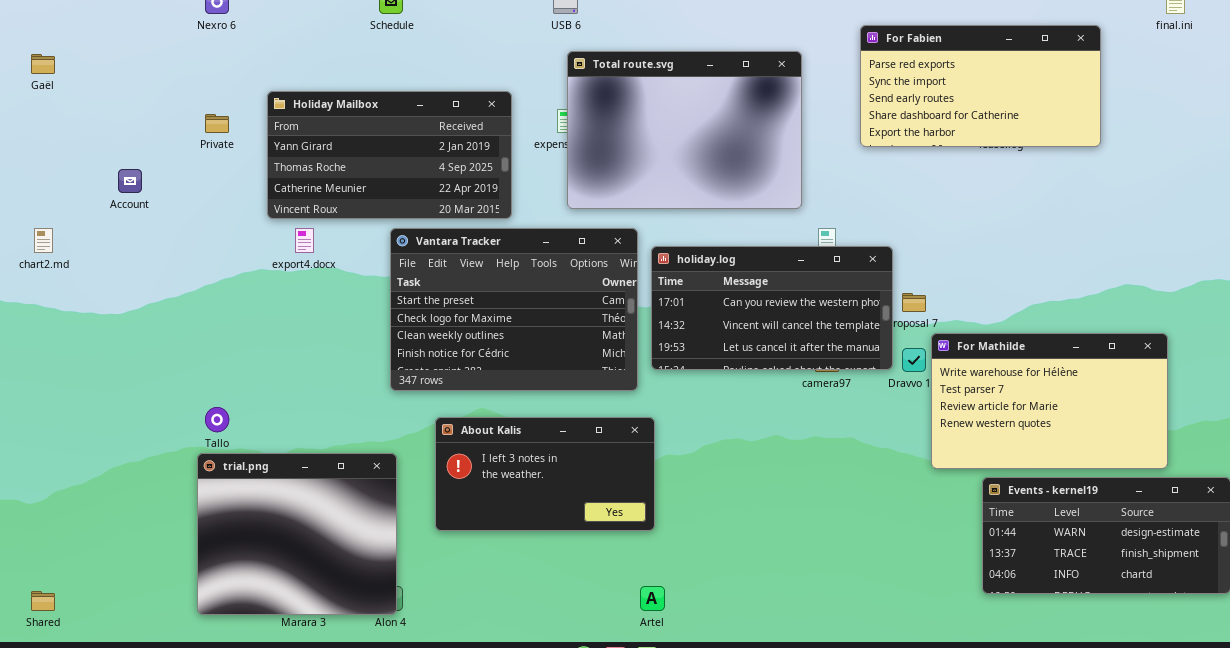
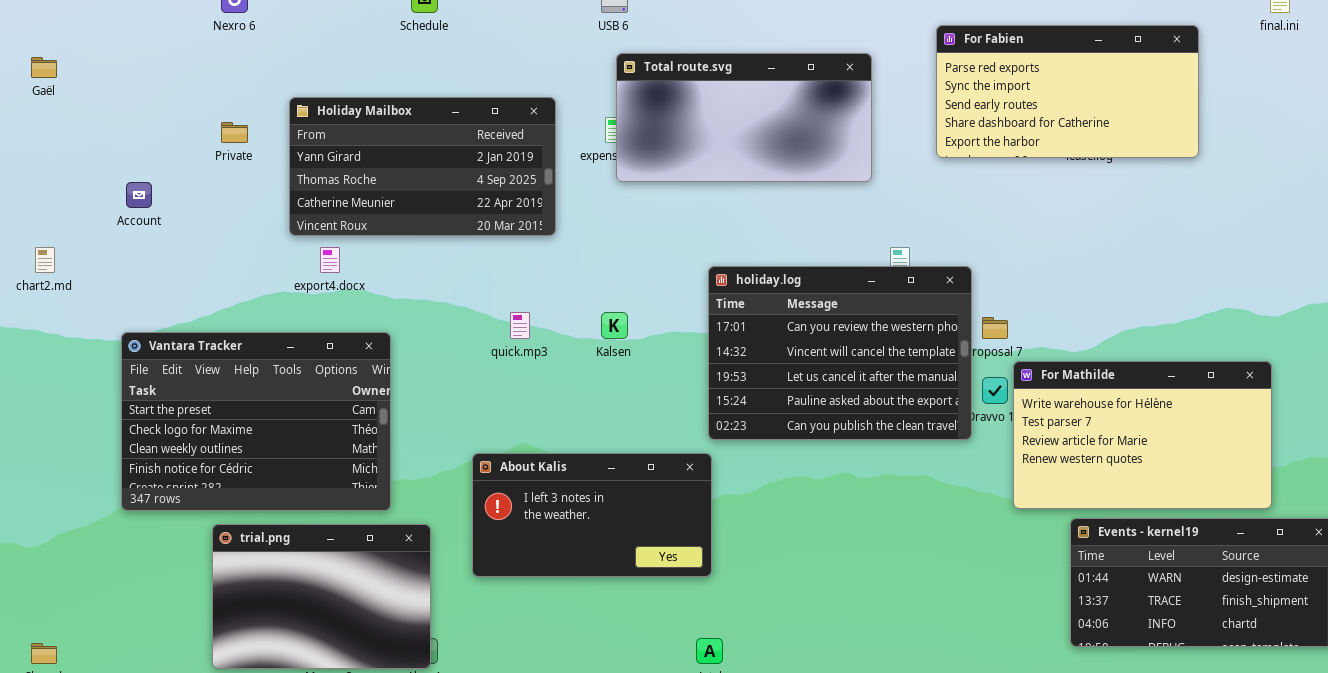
Total route.svg: [567,51,802,209] -> [616,53,872,182], resized
Vantara Tracker: [390,228,638,391] -> [121,332,391,511], moved
holiday.log: [651,246,893,370] -> [708,266,972,440], resized
trial.png: [197,453,397,615] -> [212,524,431,669], resized

